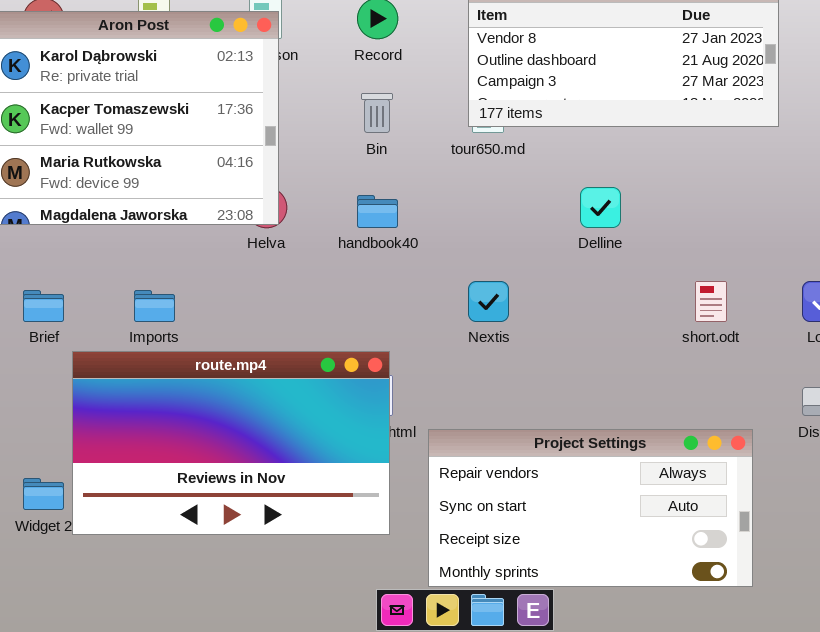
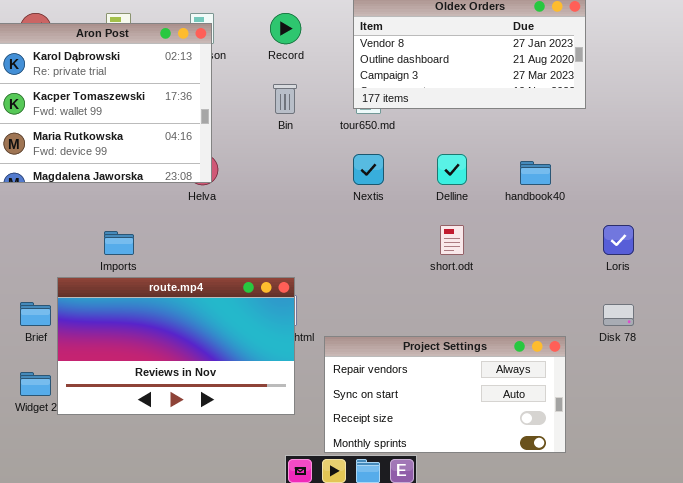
handbook40: [357,195,398,228] -> [520,161,551,185], moved
Nextis: [468,281,509,322] -> [353,154,384,185], moved
short.odt: [695,281,727,322] -> [440,225,464,255], moved
Brief: [23,290,64,322] -> [20,302,51,326], moved

